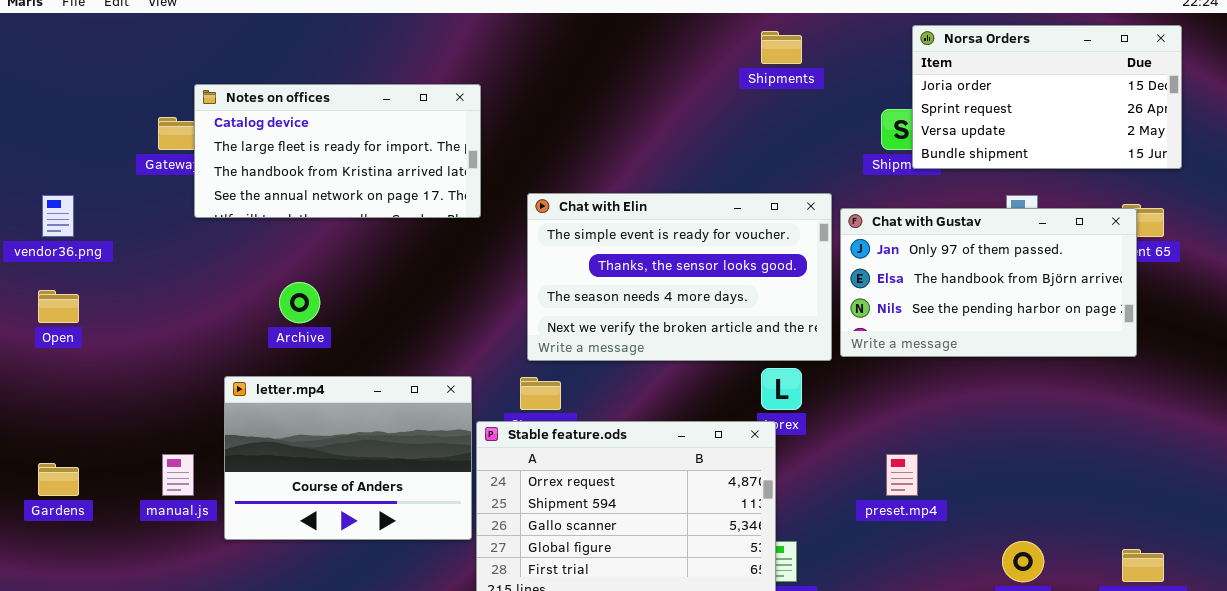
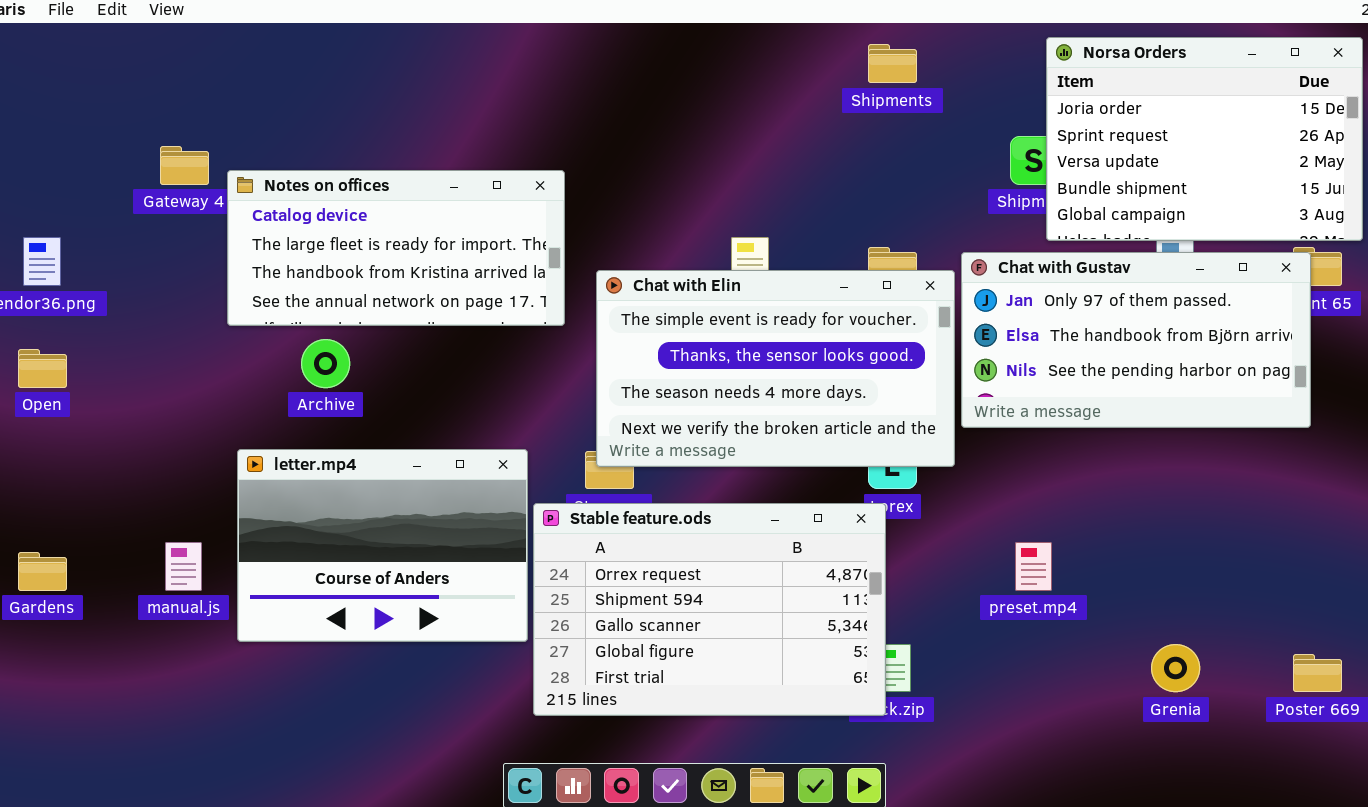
Norsa Orders: [912,25,1182,169] -> [1046,37,1363,241], resized
Notes on offices: [194,84,481,218] -> [227,170,565,326], moved
Chat with Elin: [527,193,832,361] -> [596,270,955,467], moved

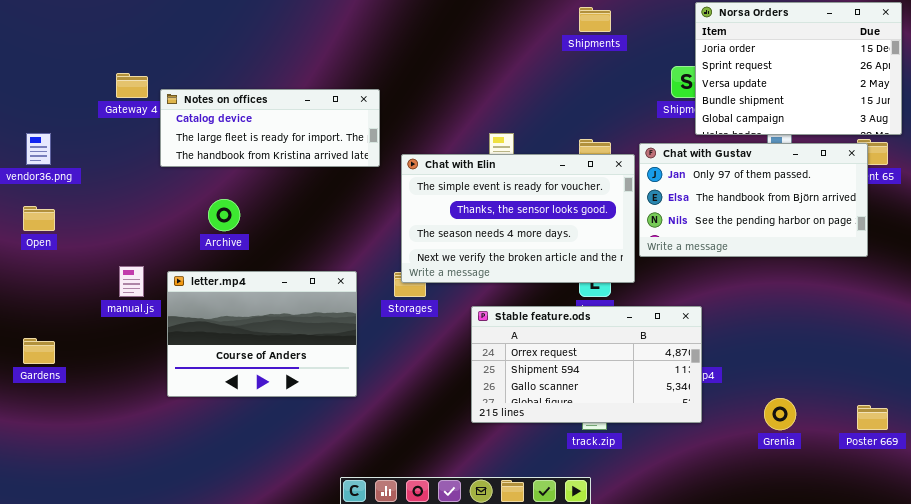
Notes on offices: [227,170,565,326] -> [160,89,380,167], resized
Stable feature.ods: [533,503,886,716] -> [471,306,702,423], moved, resized
manual.js: [165,542,202,591] -> [119,266,144,297], moved

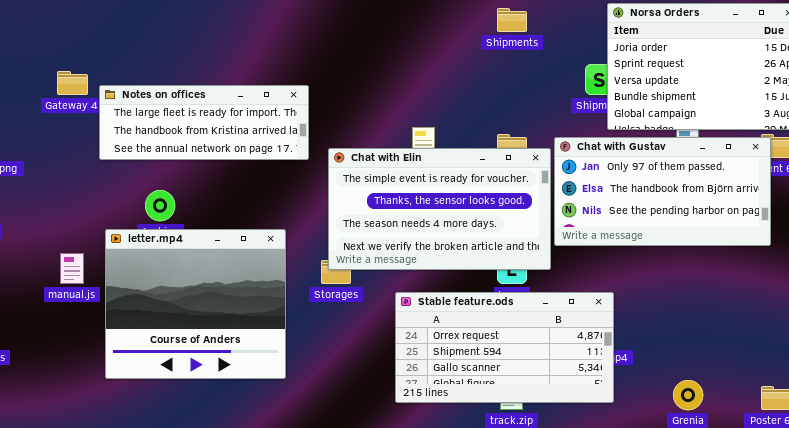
Notes on offices: [160,89,380,167] -> [99,85,309,160], scrolled down 1 row
letter.mp4: [167,271,357,397] -> [105,229,286,379], resized

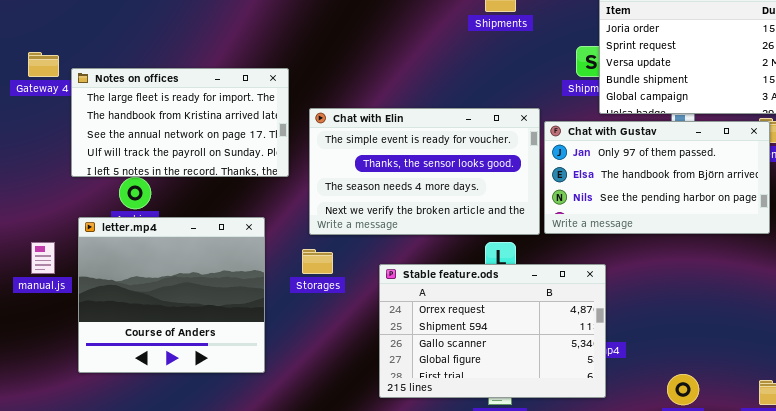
Notes on offices: [99,85,309,160] -> [71,68,289,177], resized
Chat with Elin: [328,148,551,270] -> [309,108,540,235], moved
Stable feature.ods: [395,292,614,403] -> [379,264,606,398], resized

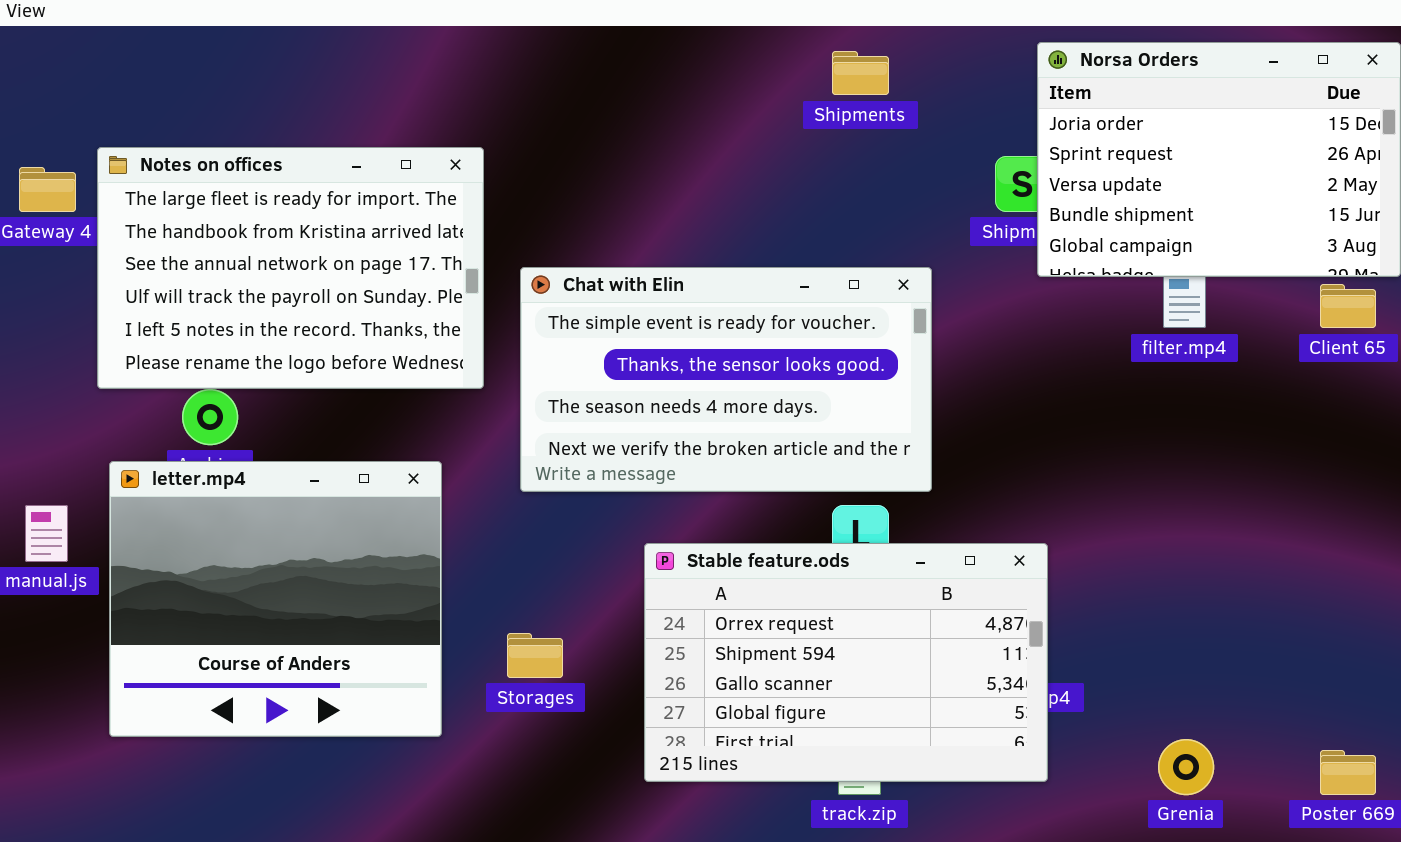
Notes on offices: [71,68,289,177] -> [97,147,484,389], resized
Chat with Gustav: [544,121,770,234] -> none, closed
Storages: [302,249,333,274] -> [507,633,563,678], moved

